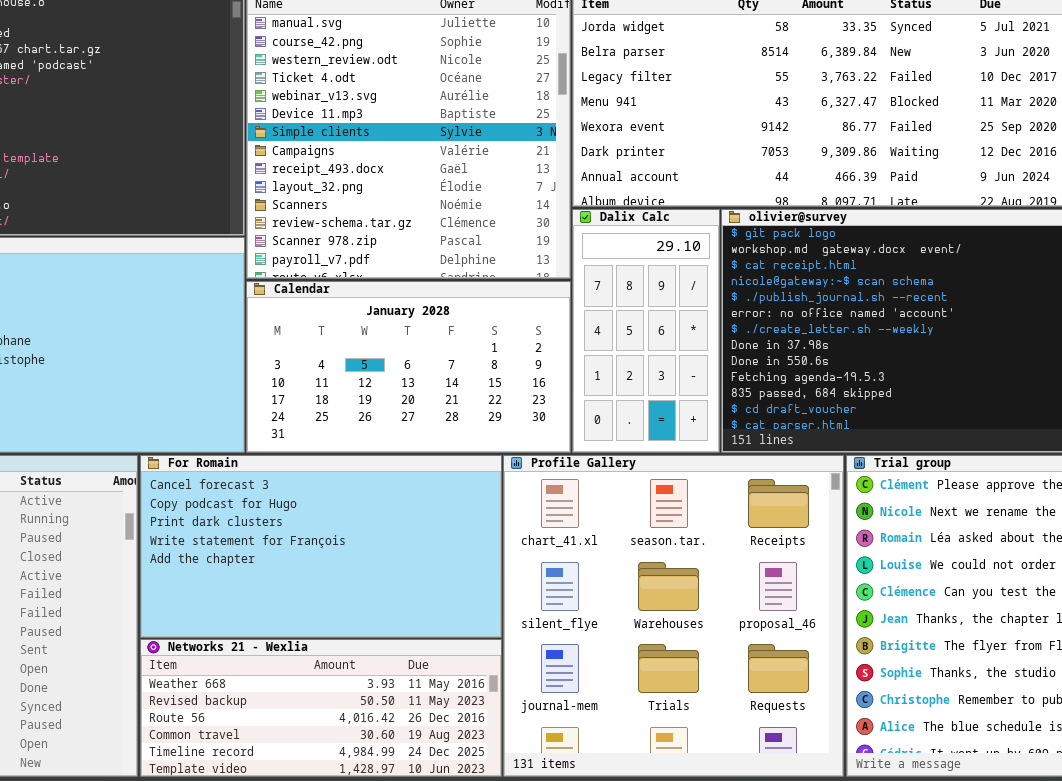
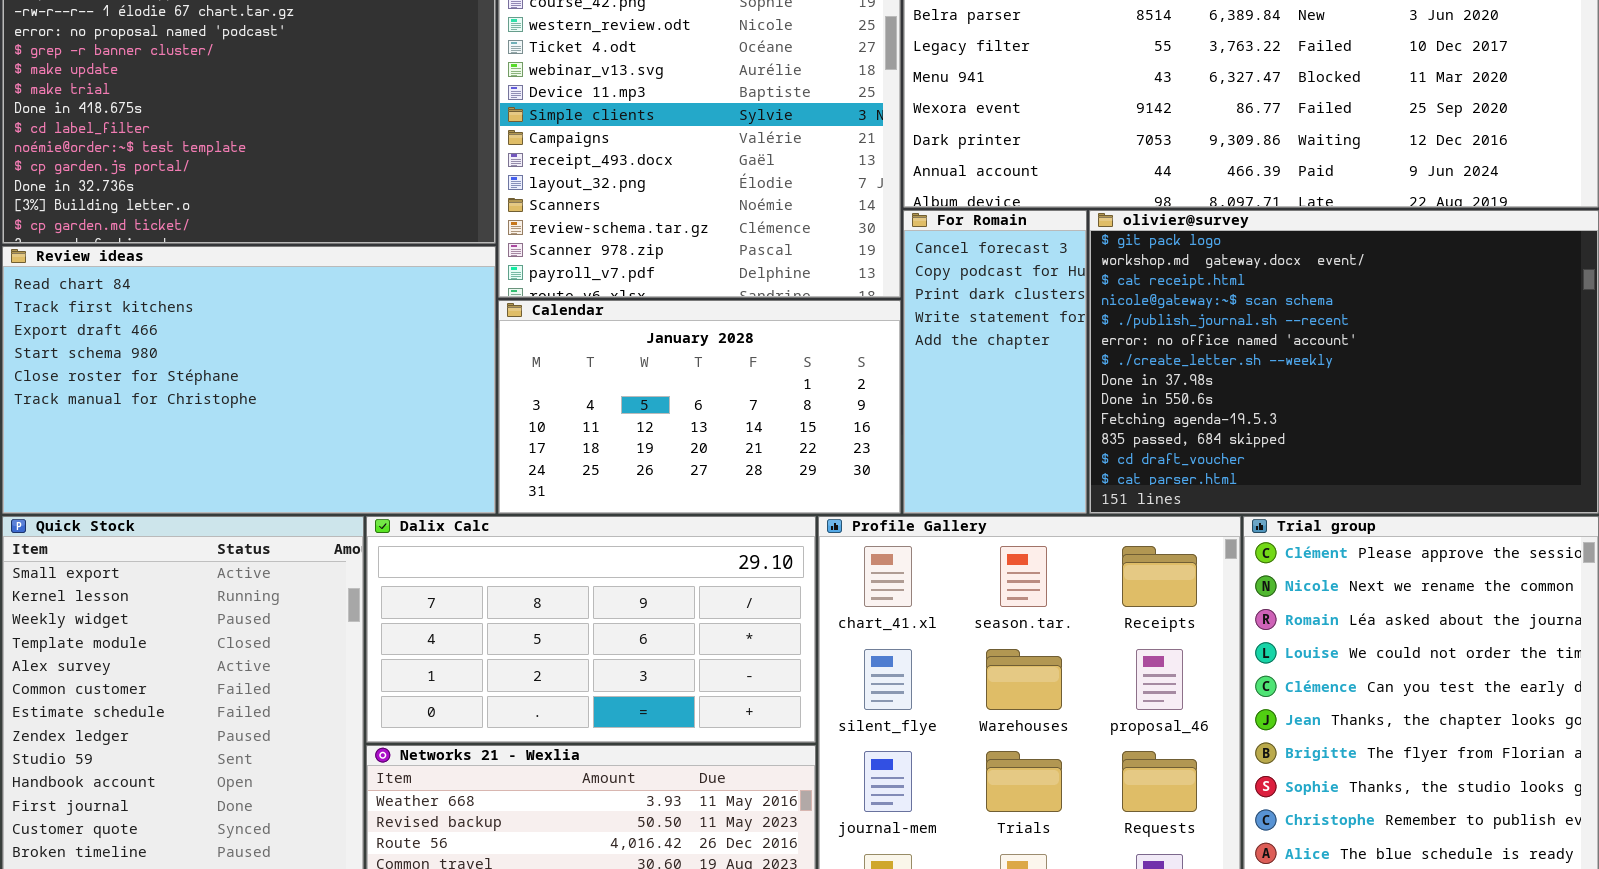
Dalix Calc: [572,209,720,453] -> [366,516,816,743], moved, resized
For Romain: [140,455,502,638] -> [903,210,1087,514], moved, resized

